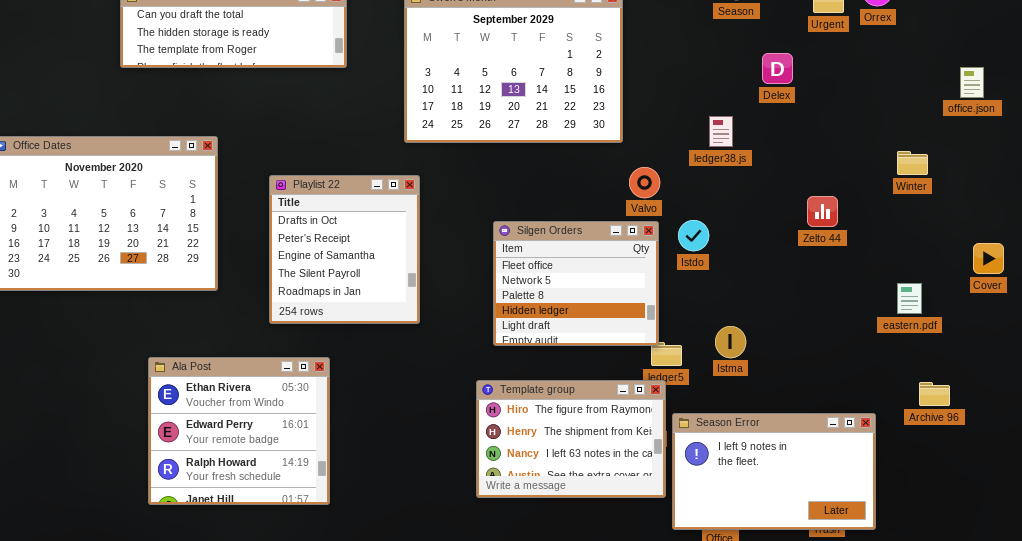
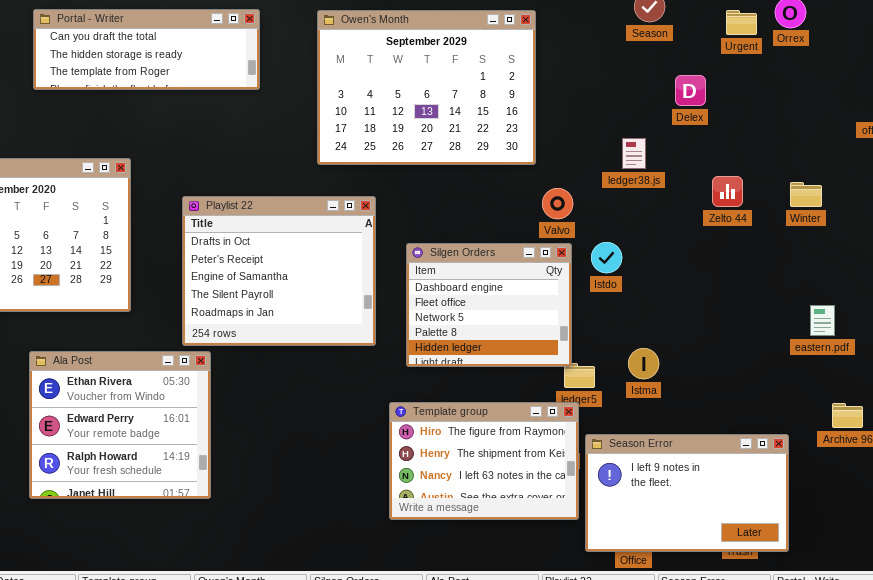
Winter: [897,151,928,175] -> [790,182,822,207], moved
Playlist 22: [269,175,420,324] -> [182,196,376,346], resized
Zelto 44: [807,196,838,227] -> [712,176,743,207], moved
Silgen Orders: [493,221,659,346] -> [406,243,572,367], scrolled up 1 row
Ala Post: [148,357,330,505] -> [29,351,211,499], moved

